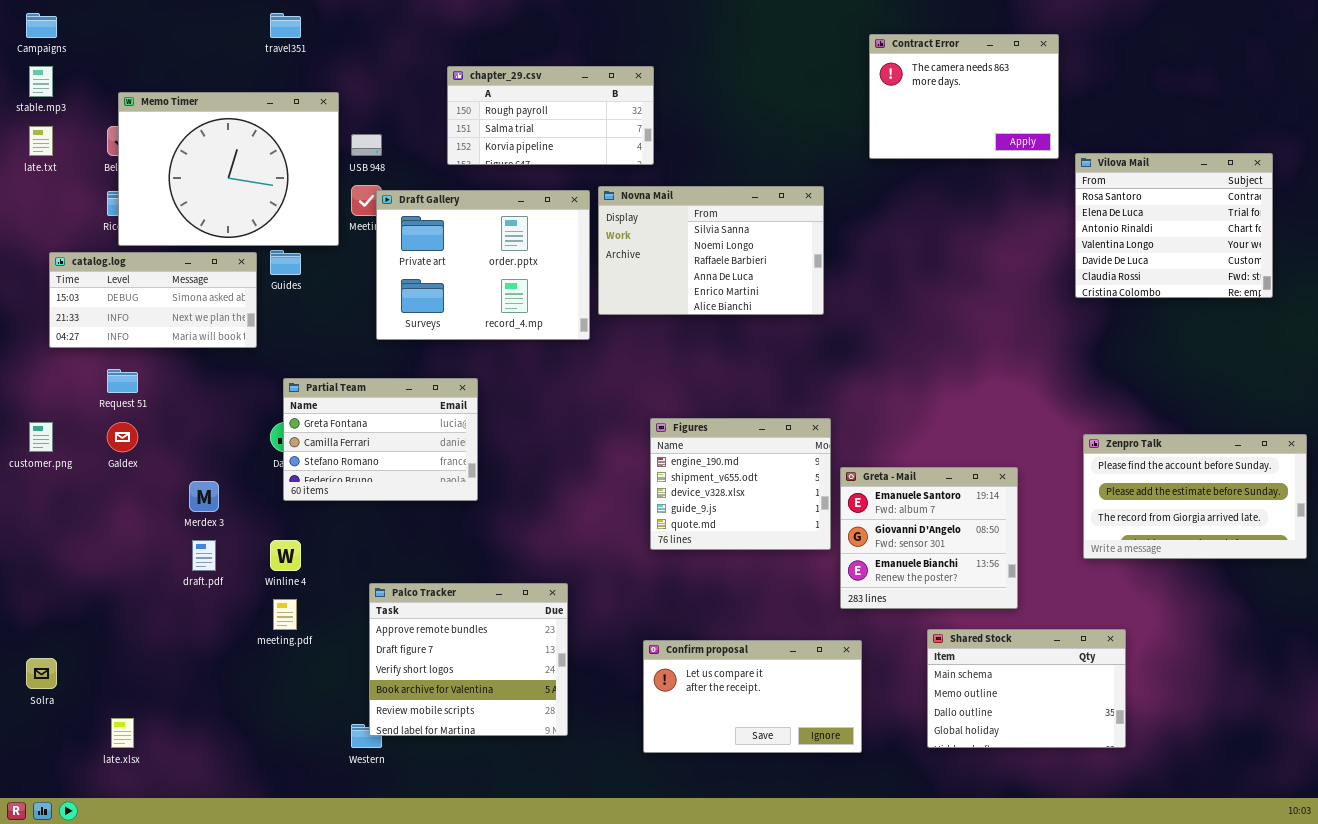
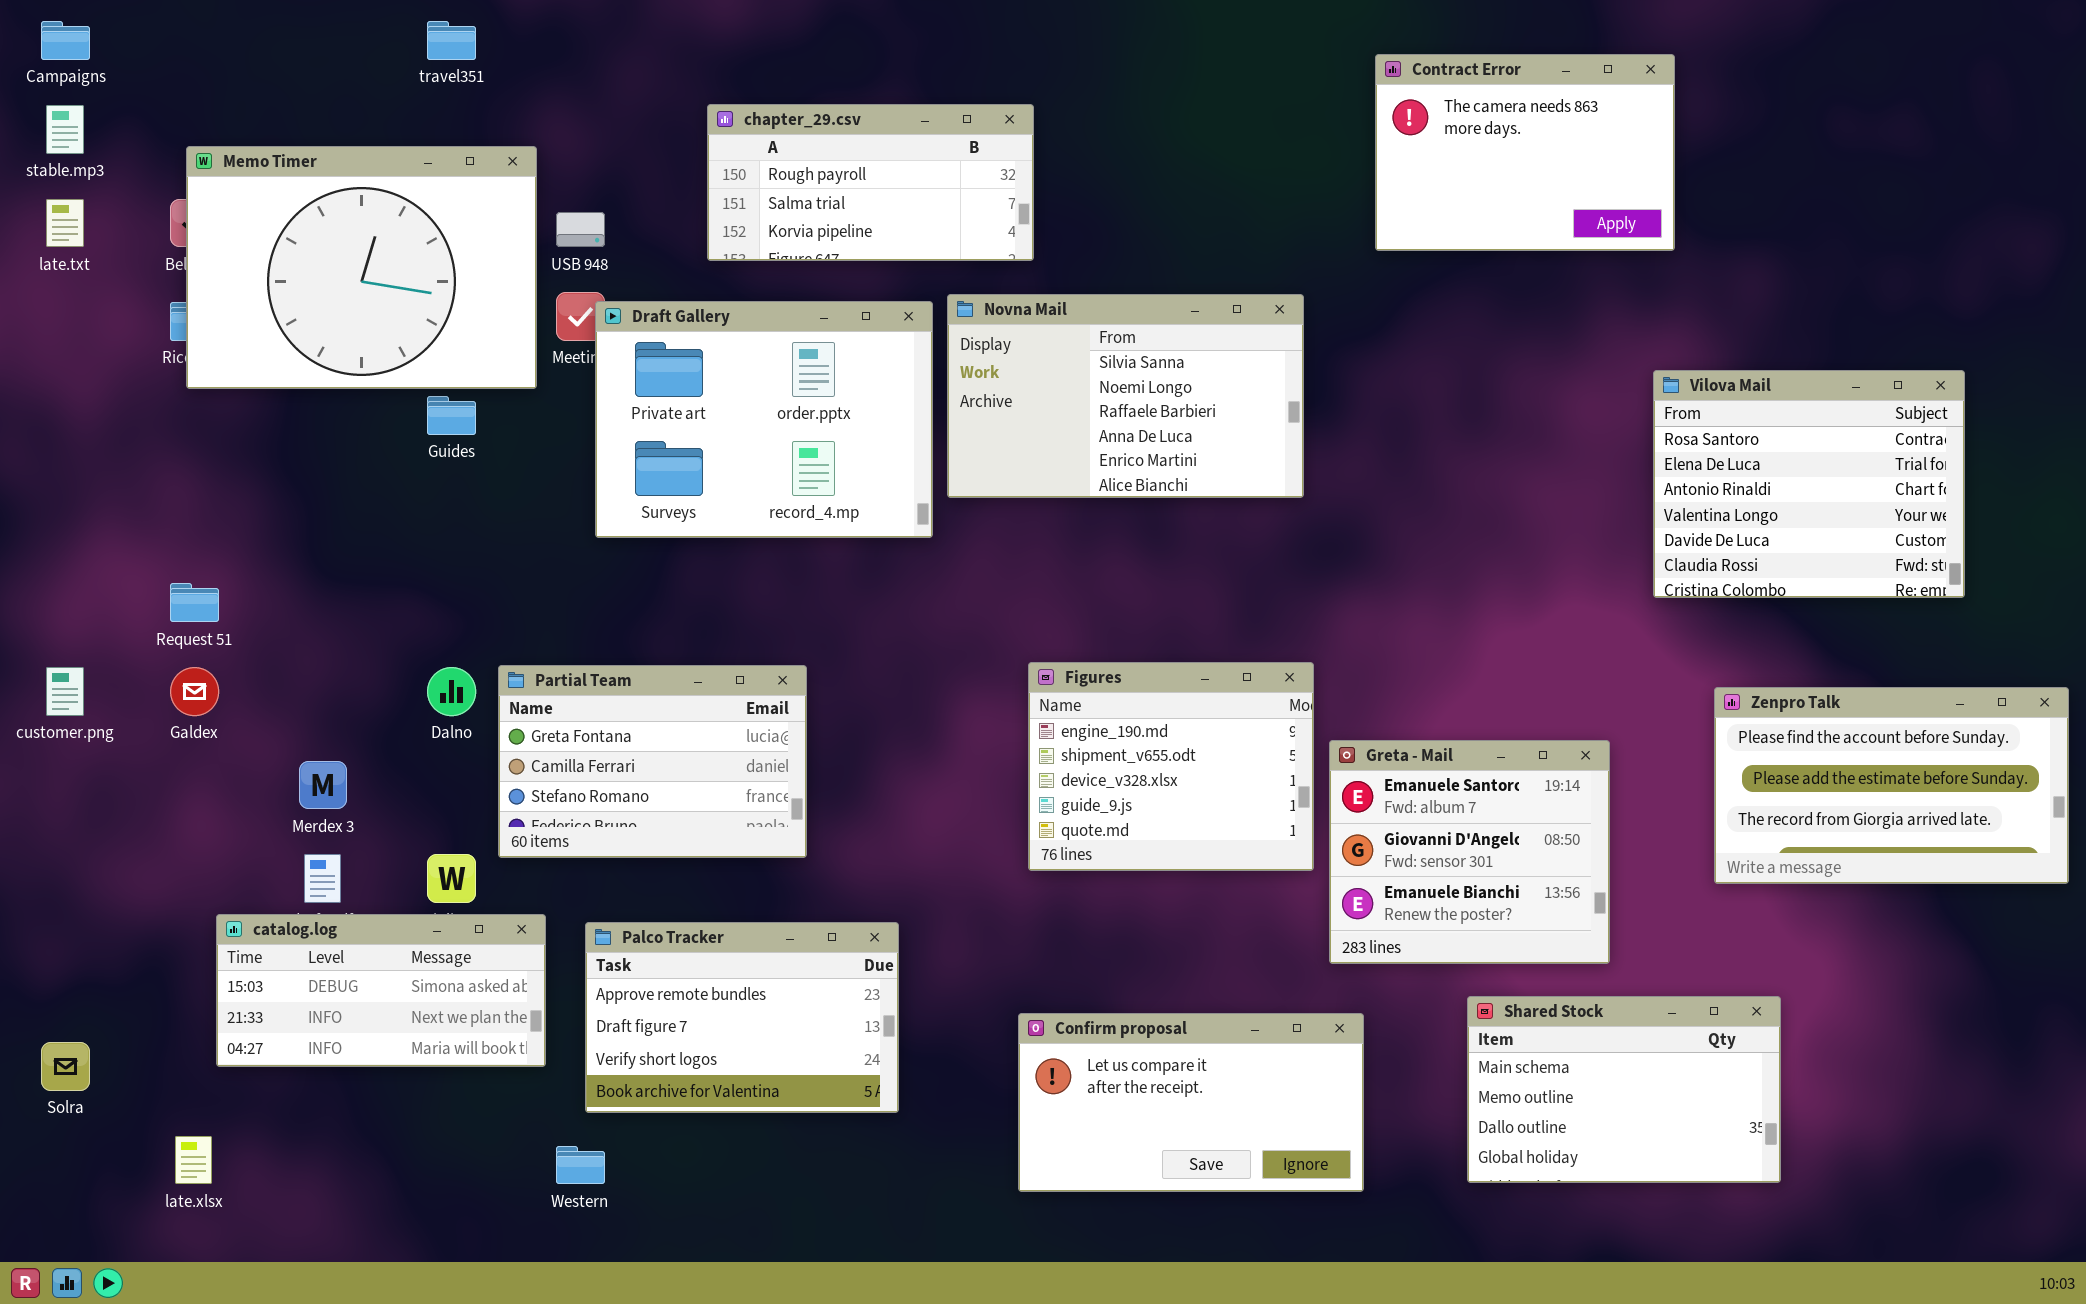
Vilova Mail: [1075,153,1273,298] -> [1653,370,1965,598], moved
catalog.log: [49,252,257,348] -> [216,914,546,1067], moved
Partial Team: [283,378,478,501] -> [498,665,807,858], moved
Palco Tracker: [369,583,568,736] -> [585,922,899,1113], resized

